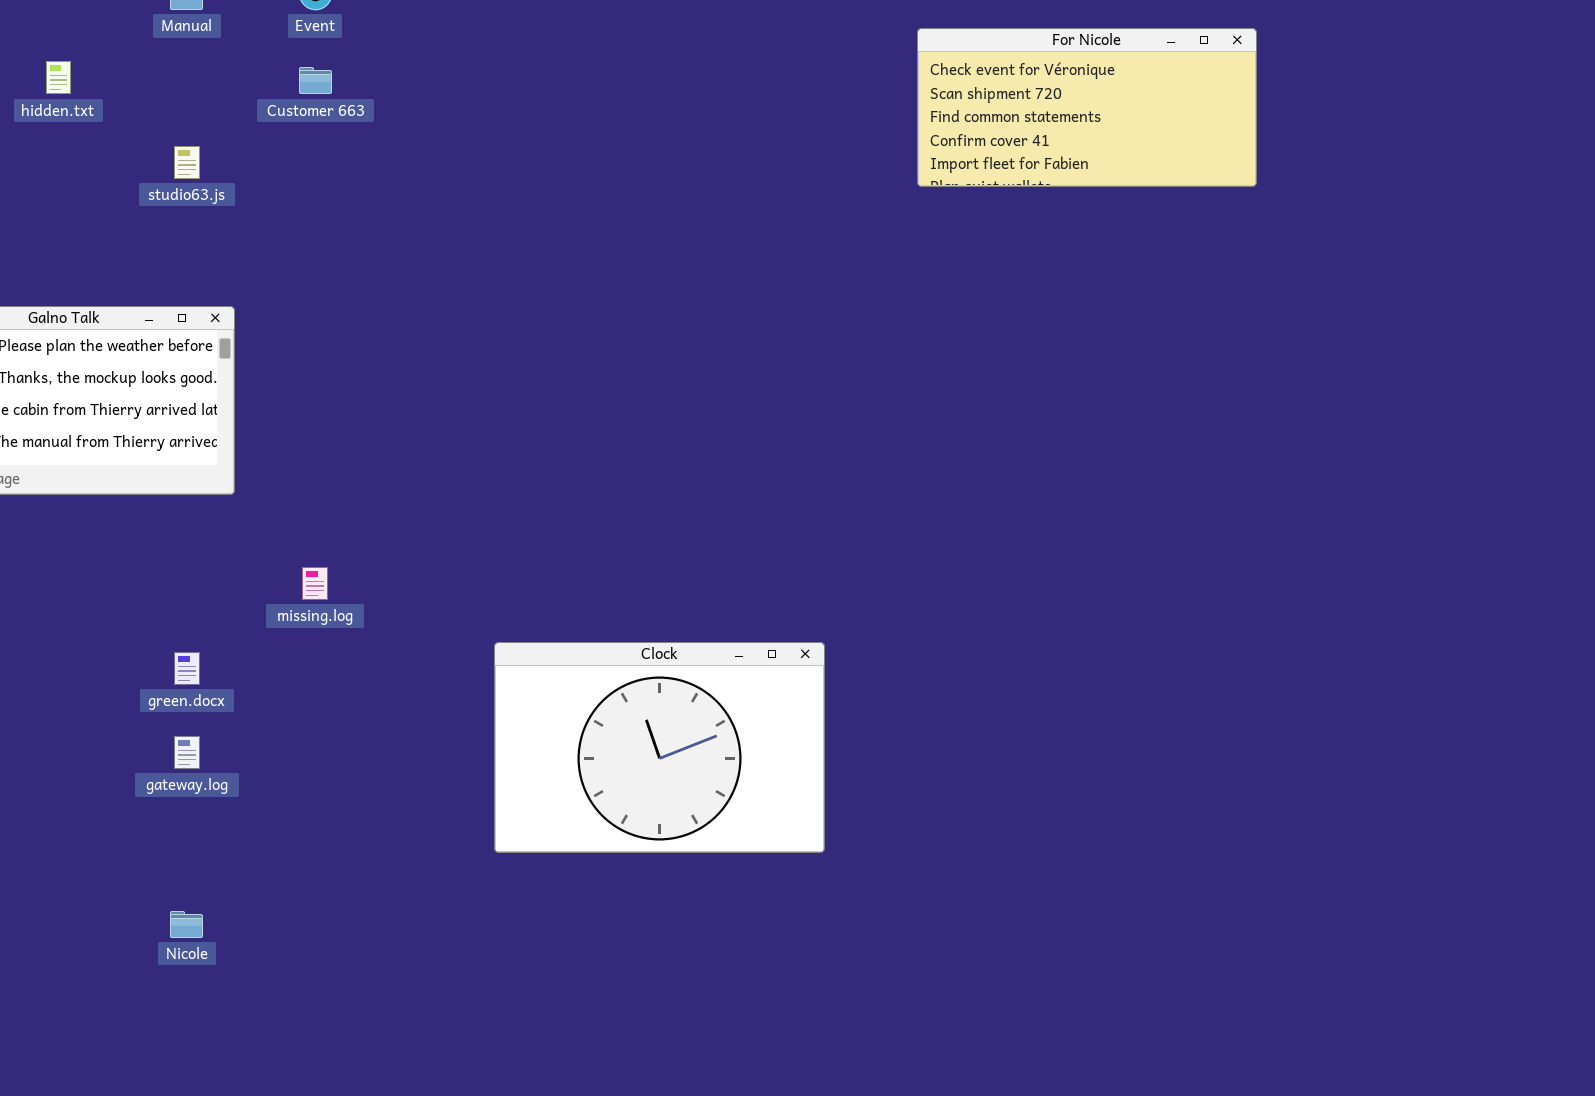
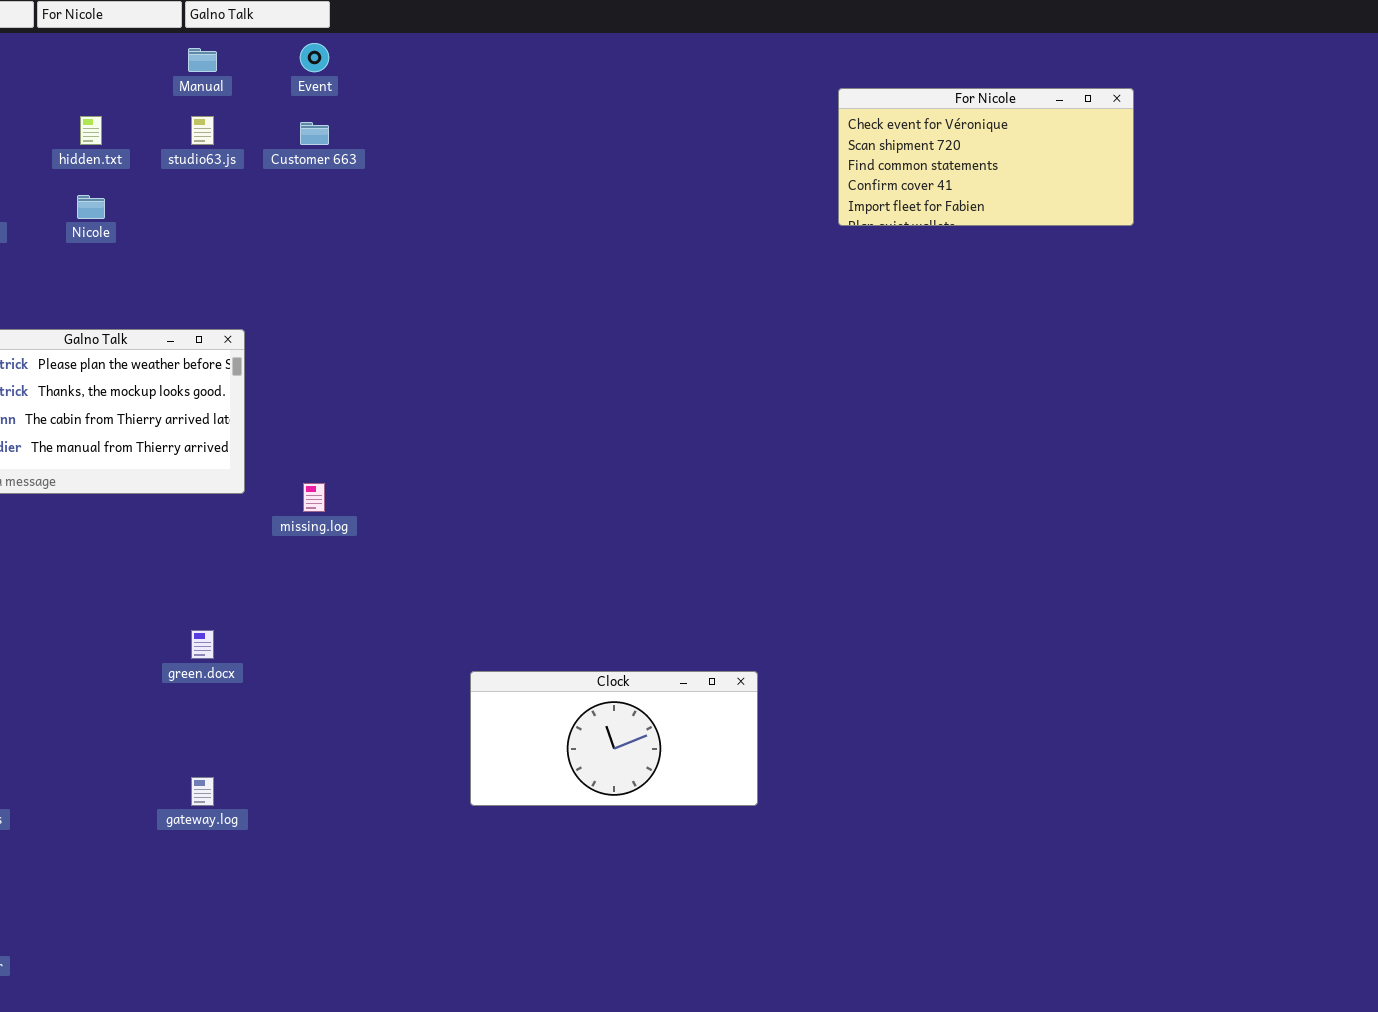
studio63.js: [174,146,200,179] -> [191,116,214,145], moved
missing.log: [302,567,328,600] -> [303,483,325,512], moved
Clock: [494,642,825,853] -> [470,671,758,806], resized
gateway.log: [174,736,200,769] -> [191,777,214,806], moved
Nicole: [170,911,203,938] -> [77,195,105,219], moved

